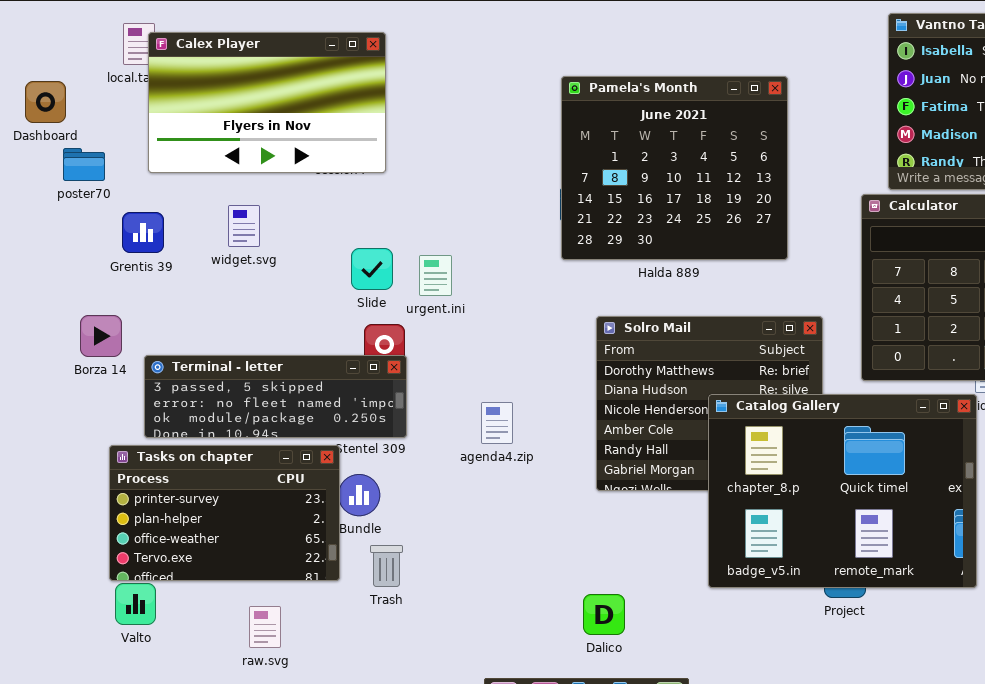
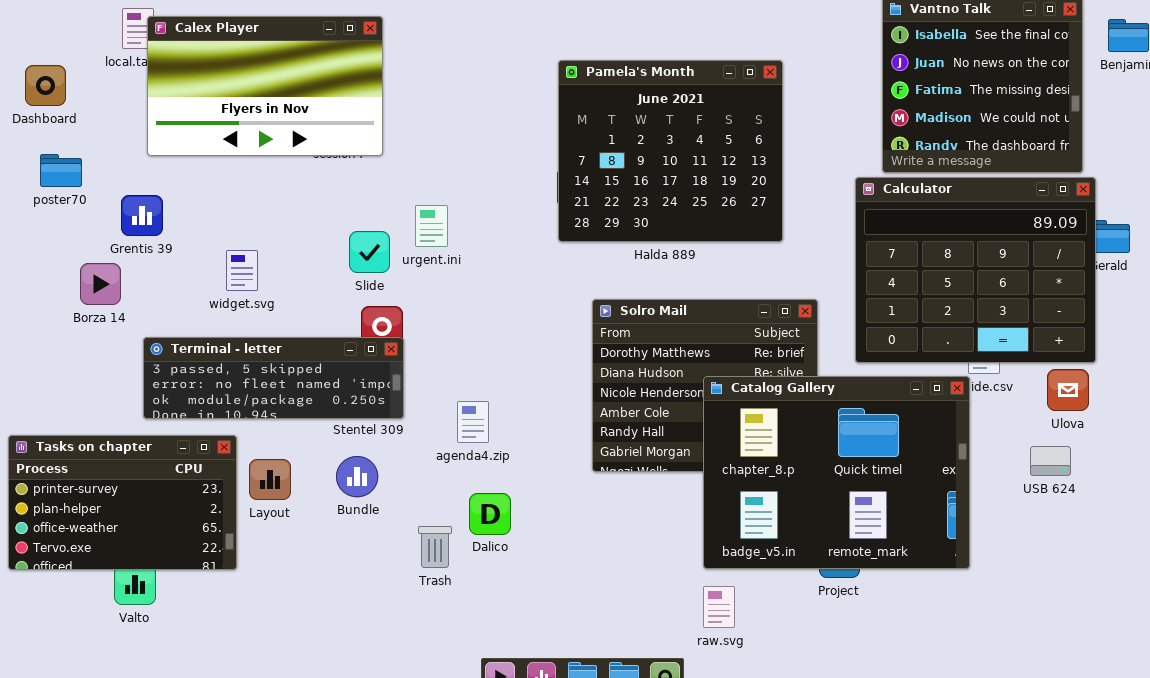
poster70: [63,148,105,181] -> [40,154,82,187], moved
widget.svg: [228,205,260,247] -> [226,250,258,291], moved
urgent.ini: [419,255,452,296] -> [415,205,448,247], moved
Borza 14: [80,315,122,357] -> [80,263,121,305], moved
agenda4.zip: [481,402,513,444] -> [457,401,489,443], moved
Tasks on chapter: [109,445,340,581] -> [8,435,237,570], moved
Trash: [370,545,403,587] -> [418,526,452,568], moved
Dalico: [583,594,625,635] -> [469,493,511,535], moved
raw.svg: [249,606,281,648] -> [703,586,735,628], moved

